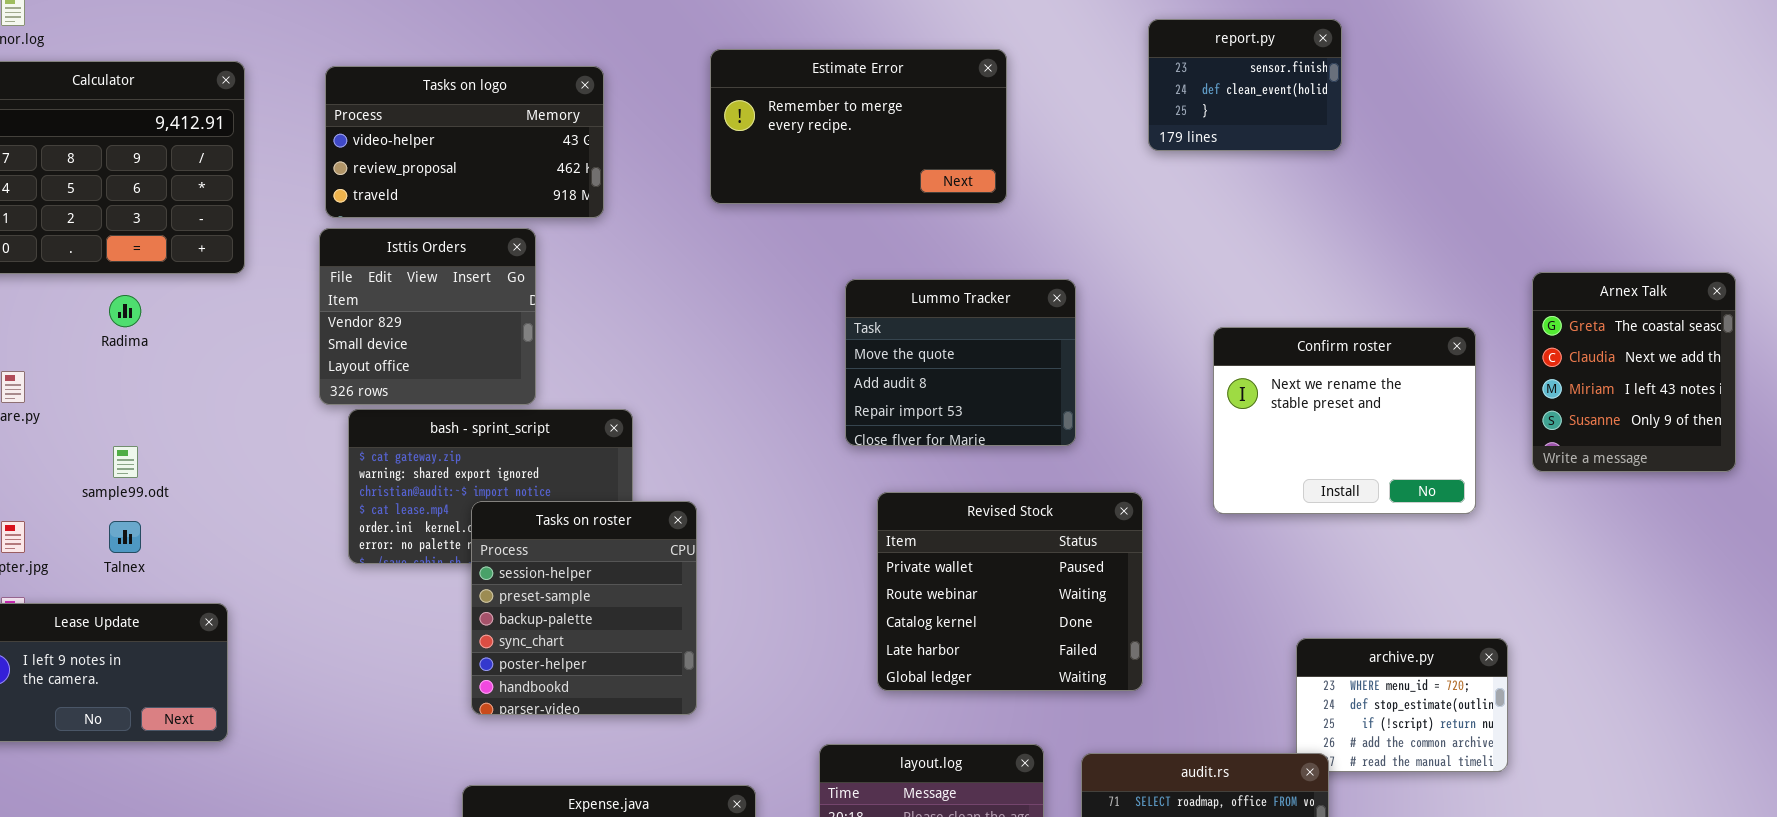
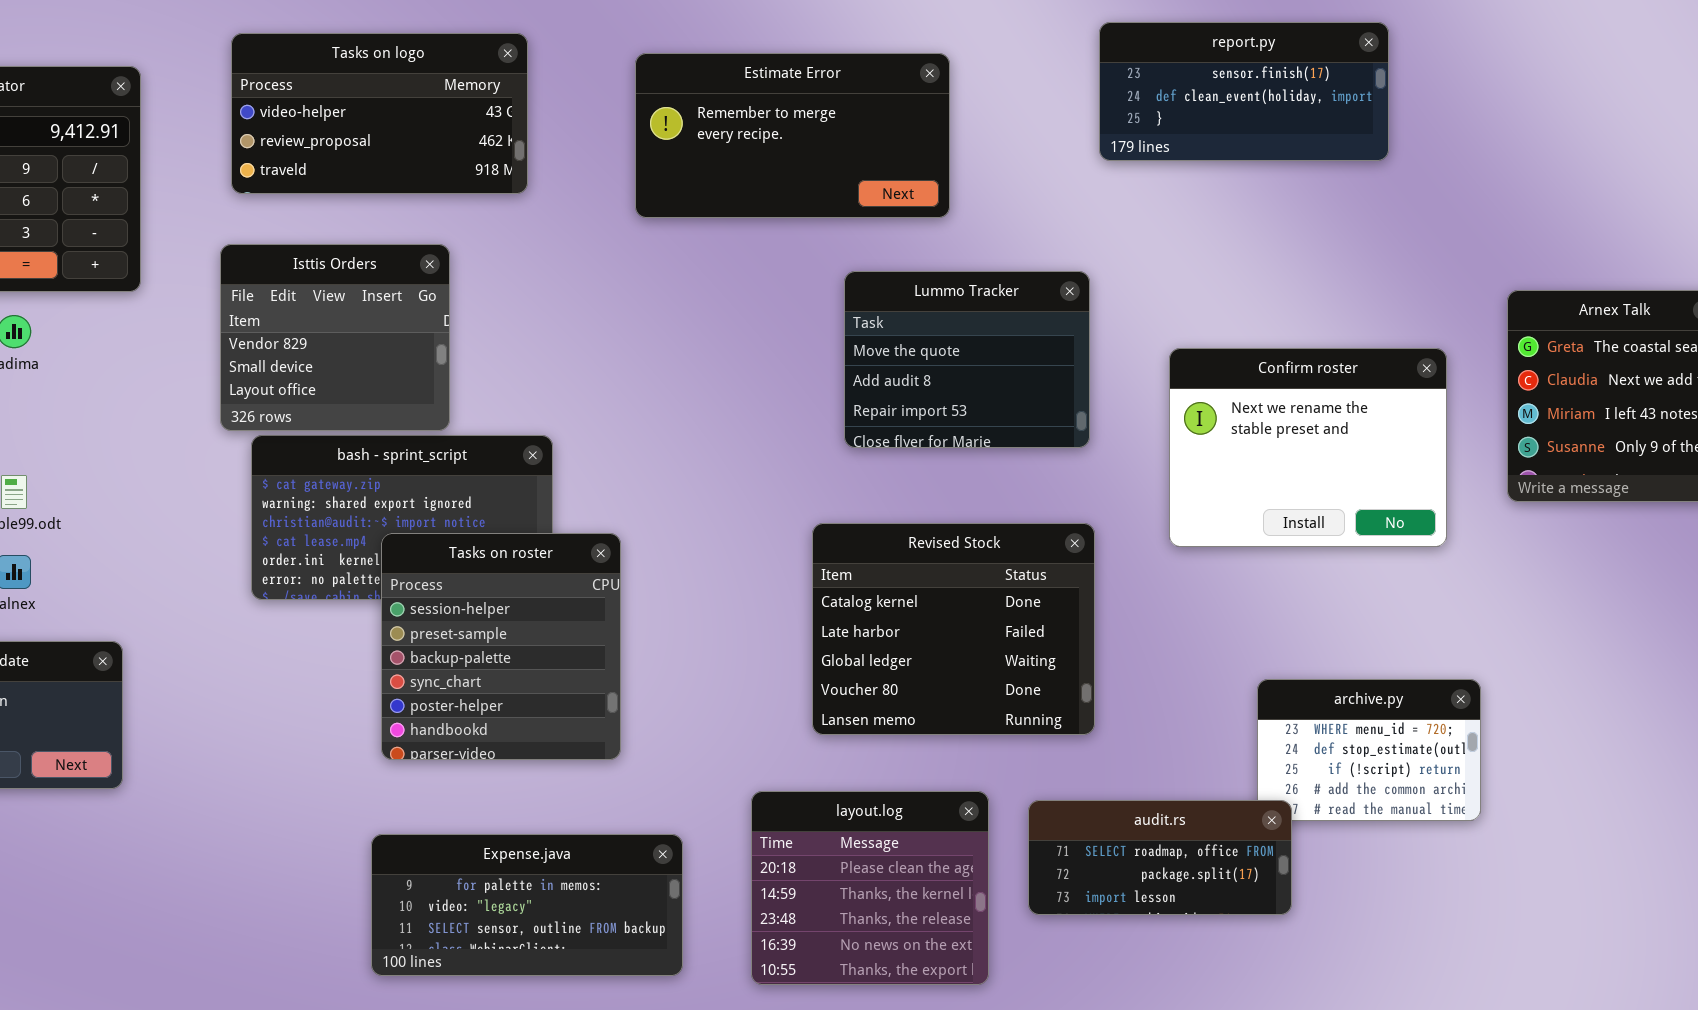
report.py: [1148,19,1342,151] -> [1099,22,1389,161], resized
Tasks on logo: [325,66,604,218] -> [231,33,528,194], moved
Lummo Tracker: [845,279,1076,446] -> [844,271,1090,448], moved
Revised Stock: [877,492,1143,691] -> [812,523,1095,735], scrolled down 2 rows

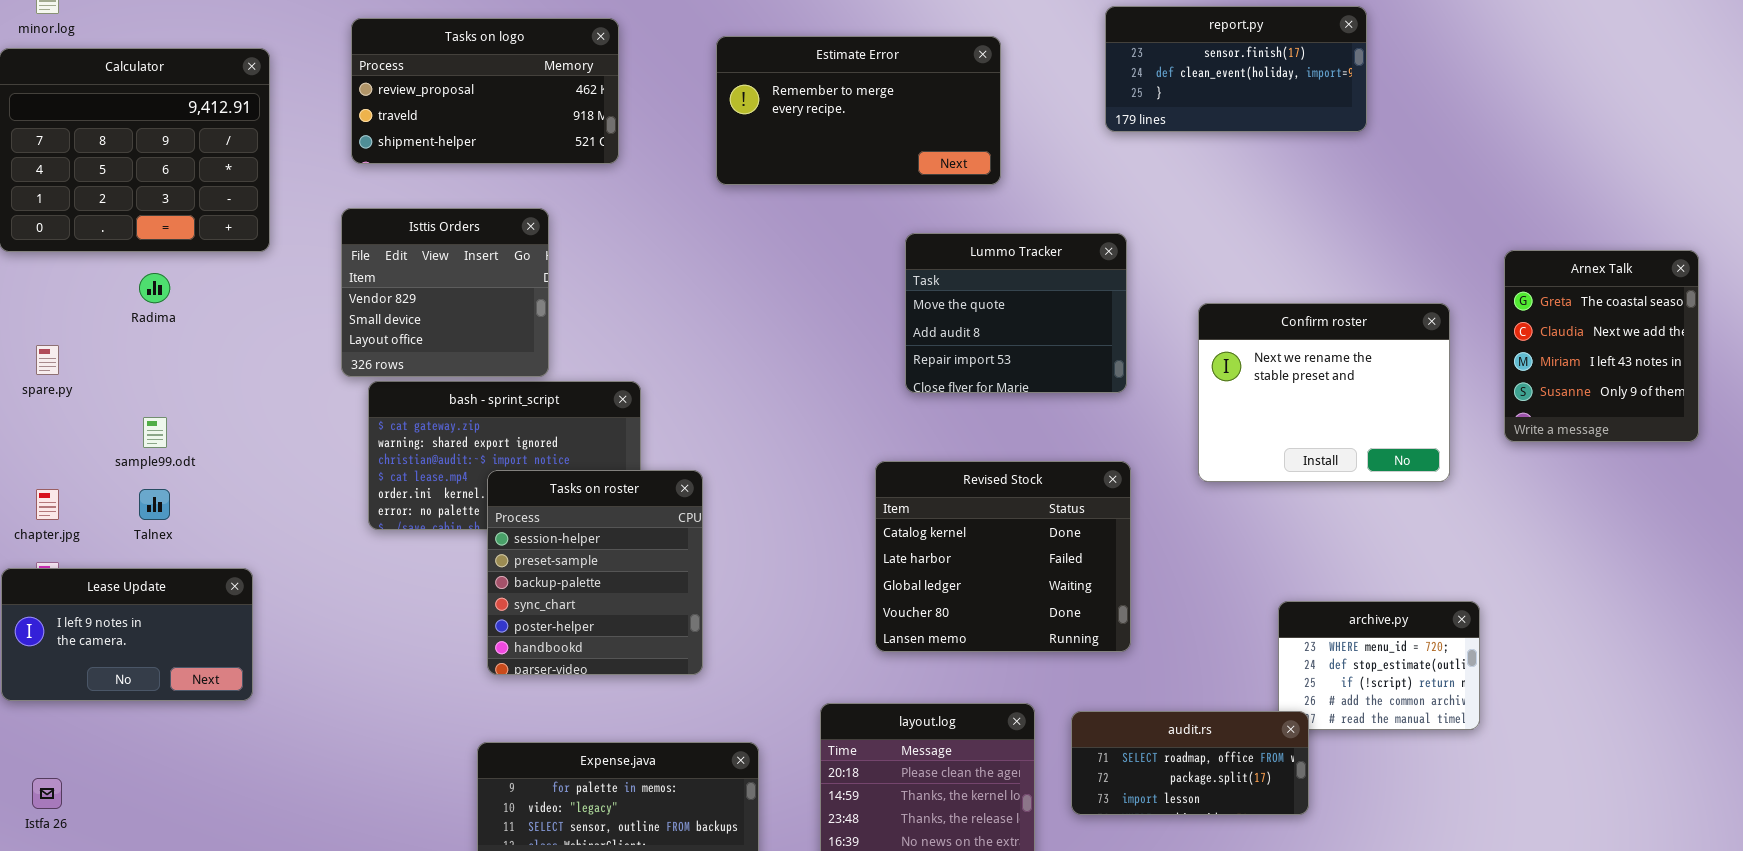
report.py: [1099,22,1389,161] -> [1105,6,1367,132], moved
Tasks on logo: [231,33,528,194] -> [351,18,619,164], scrolled down 1 row

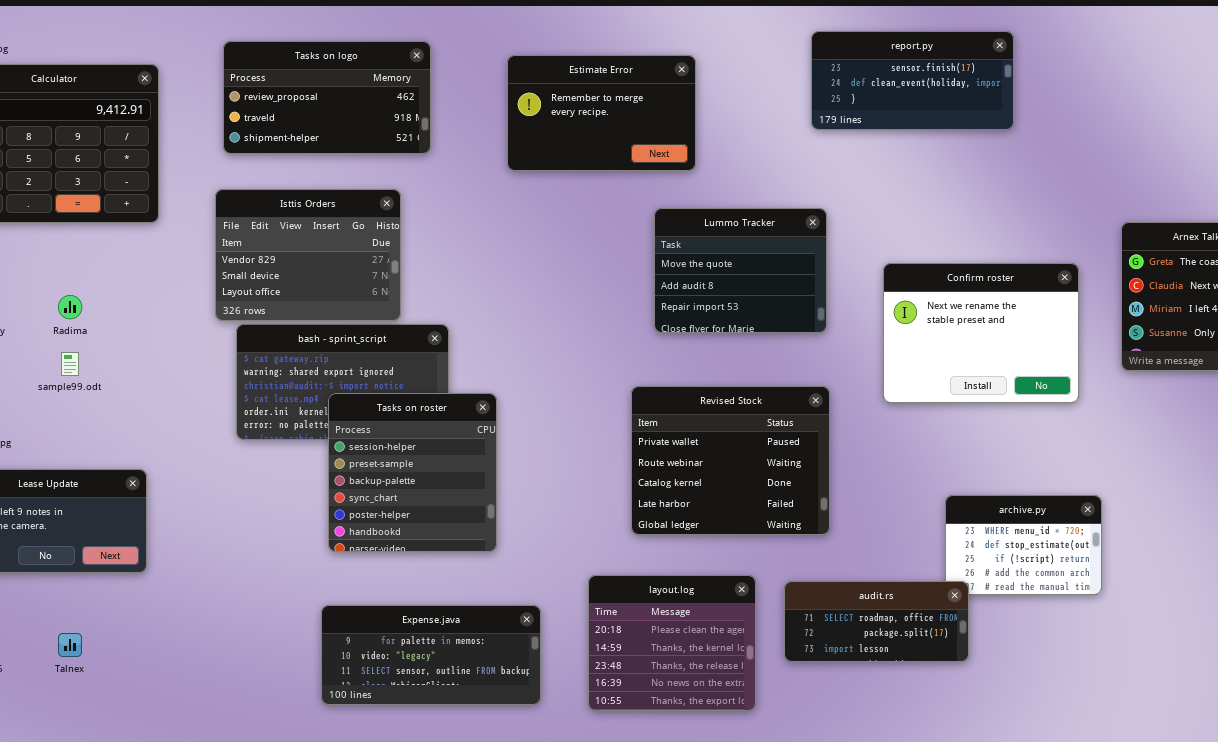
Estimate Error: [716,36,1001,185] -> [507,55,696,171], resized
Isttis Orders: [341,208,549,377] -> [215,189,401,321], resized
Radima: [139,273,170,303] -> [58,295,82,319], moved
Revised Stock: [875,461,1131,652] -> [631,386,830,535], scrolled up 2 rows
Talnex: [139,489,170,520] -> [58,633,82,657], moved

